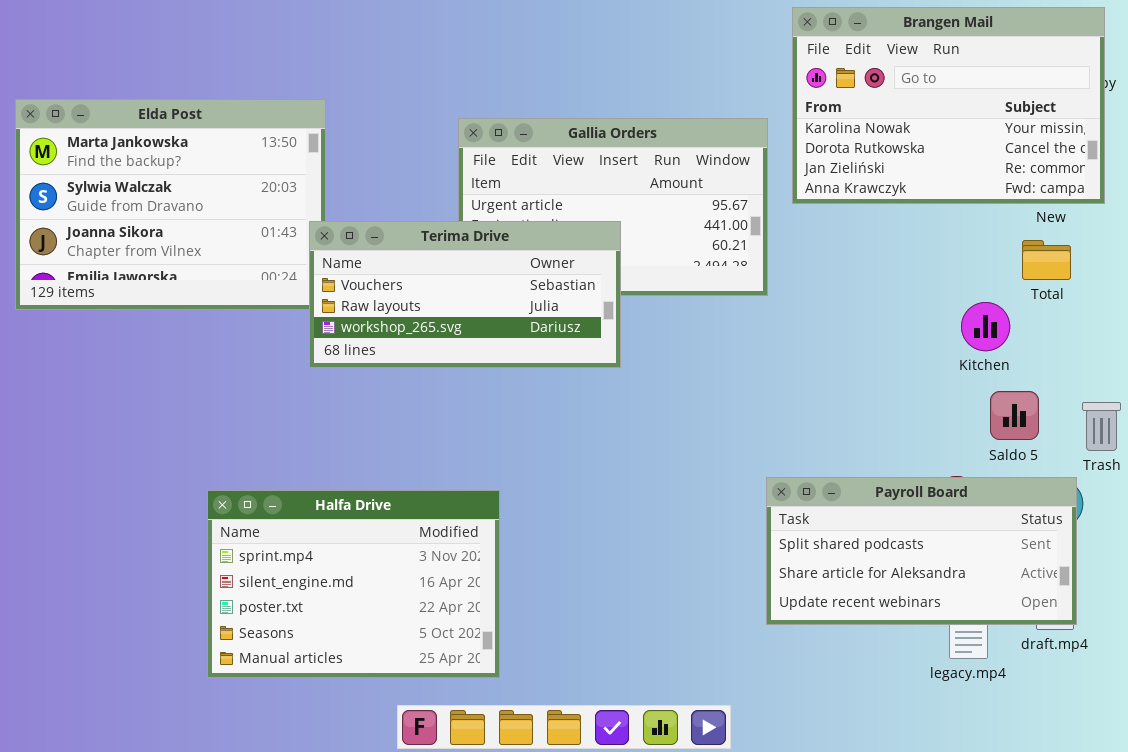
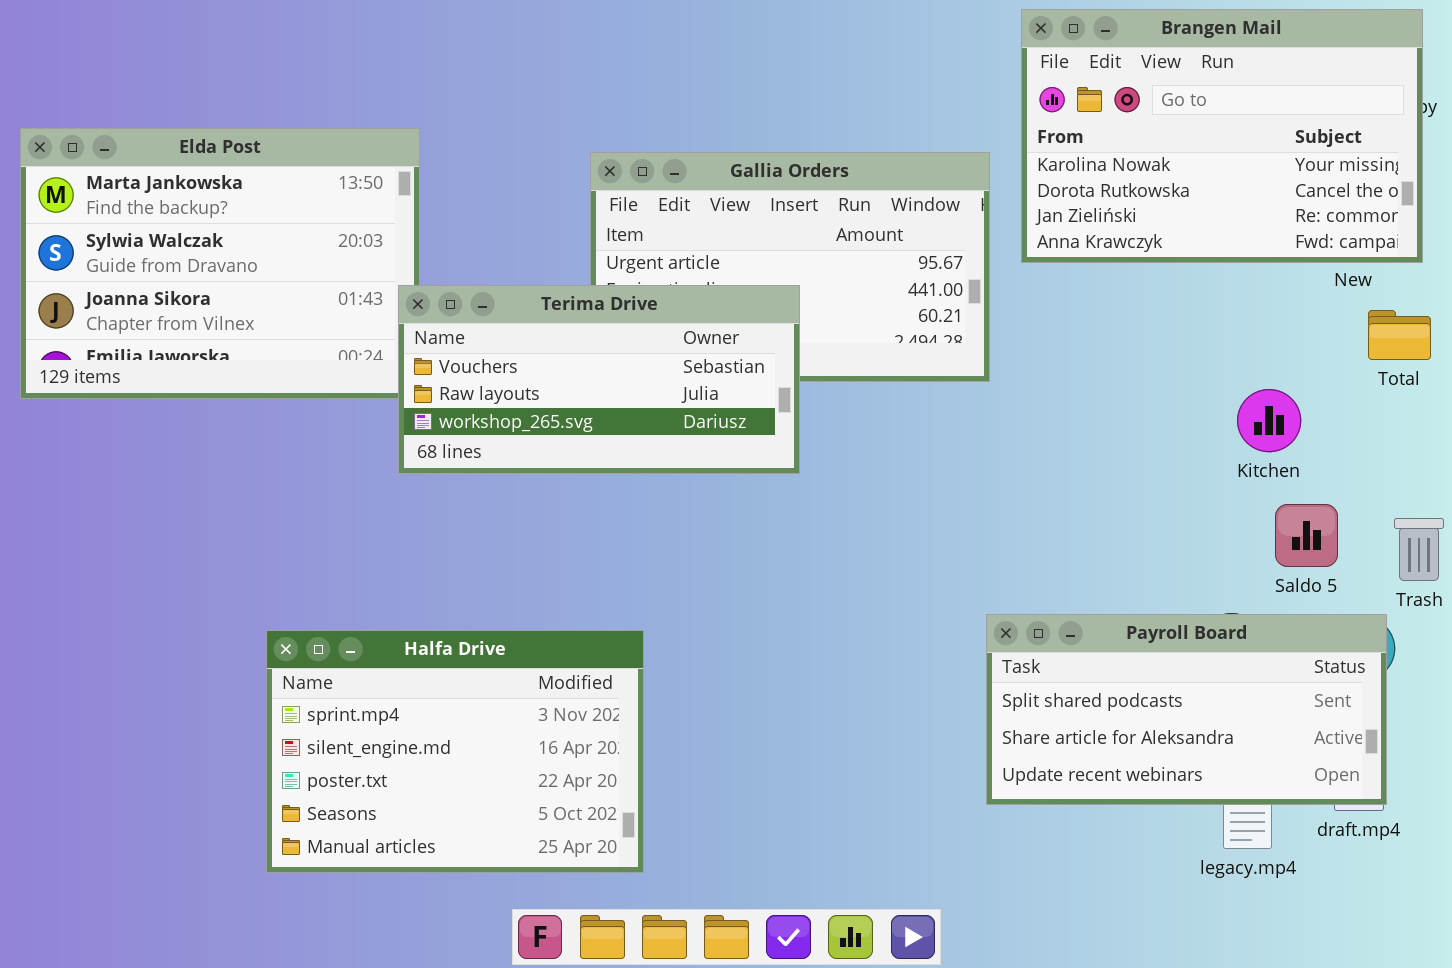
Total: [1022,240,1071,280] -> [1368,310,1431,360], moved

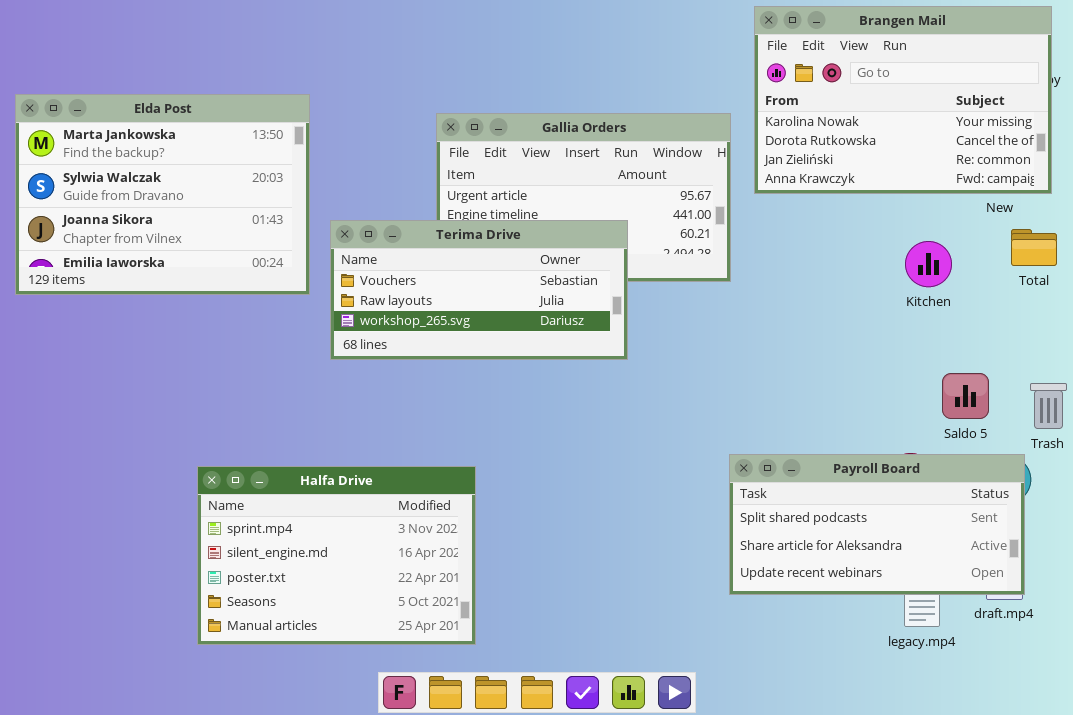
Terima Drive: [398,285,800,474] -> [330,220,628,360], moved
Kitchen: [1237,389,1301,452] -> [905,241,952,287], moved

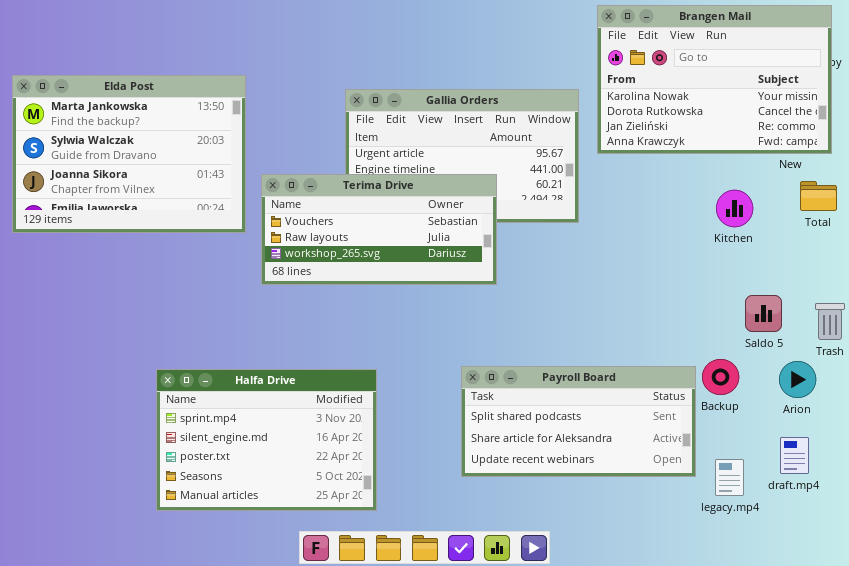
Payroll Board: [729,454,1025,595] -> [461,366,696,477], moved

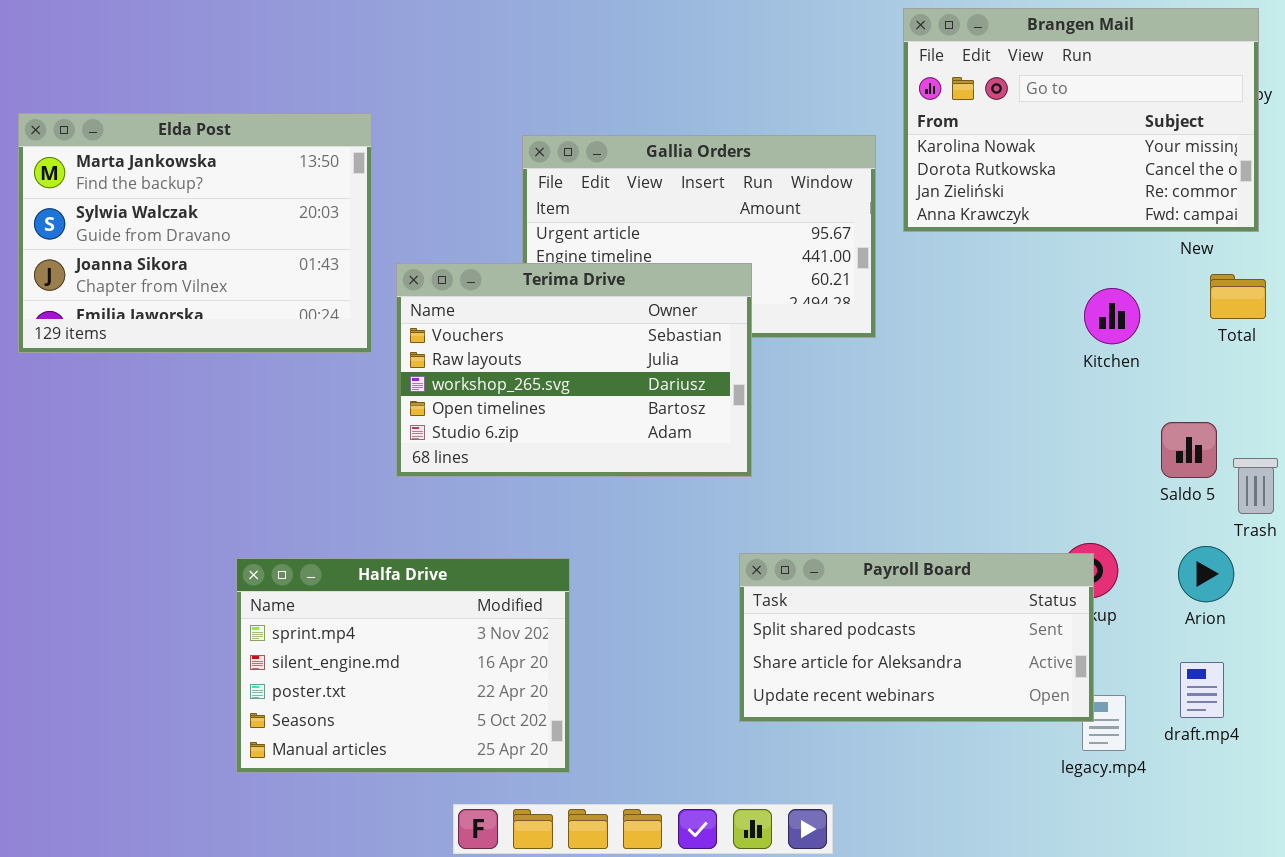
Terima Drive: [261,174,497,285] -> [396,263,752,477], resized
Saldo 5: [745,295,782,332] -> [1161,422,1217,478], moved
Payroll Board: [461,366,696,477] -> [739,553,1094,722], moved

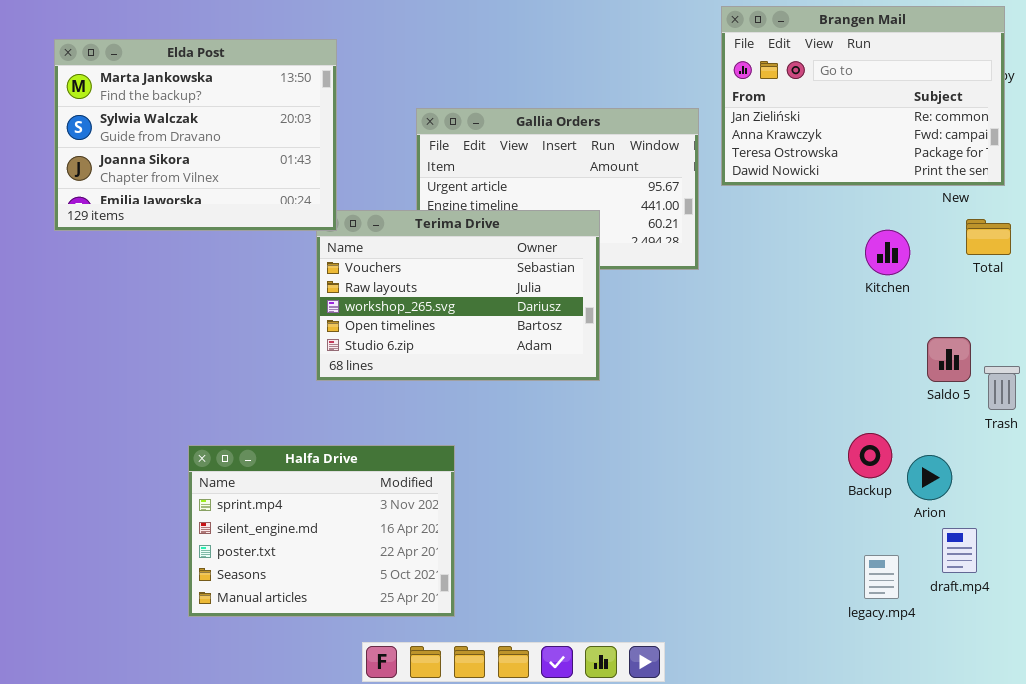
Brangen Mail: [903,8,1259,232] -> [721,6,1005,186], scrolled down 2 rows
Elda Post: [18,113,372,353] -> [54,39,337,231], moved
Arion: [1178,546,1234,602] -> [907,455,952,500], moved
Payroll Board: [739,553,1094,722] -> none, closed

